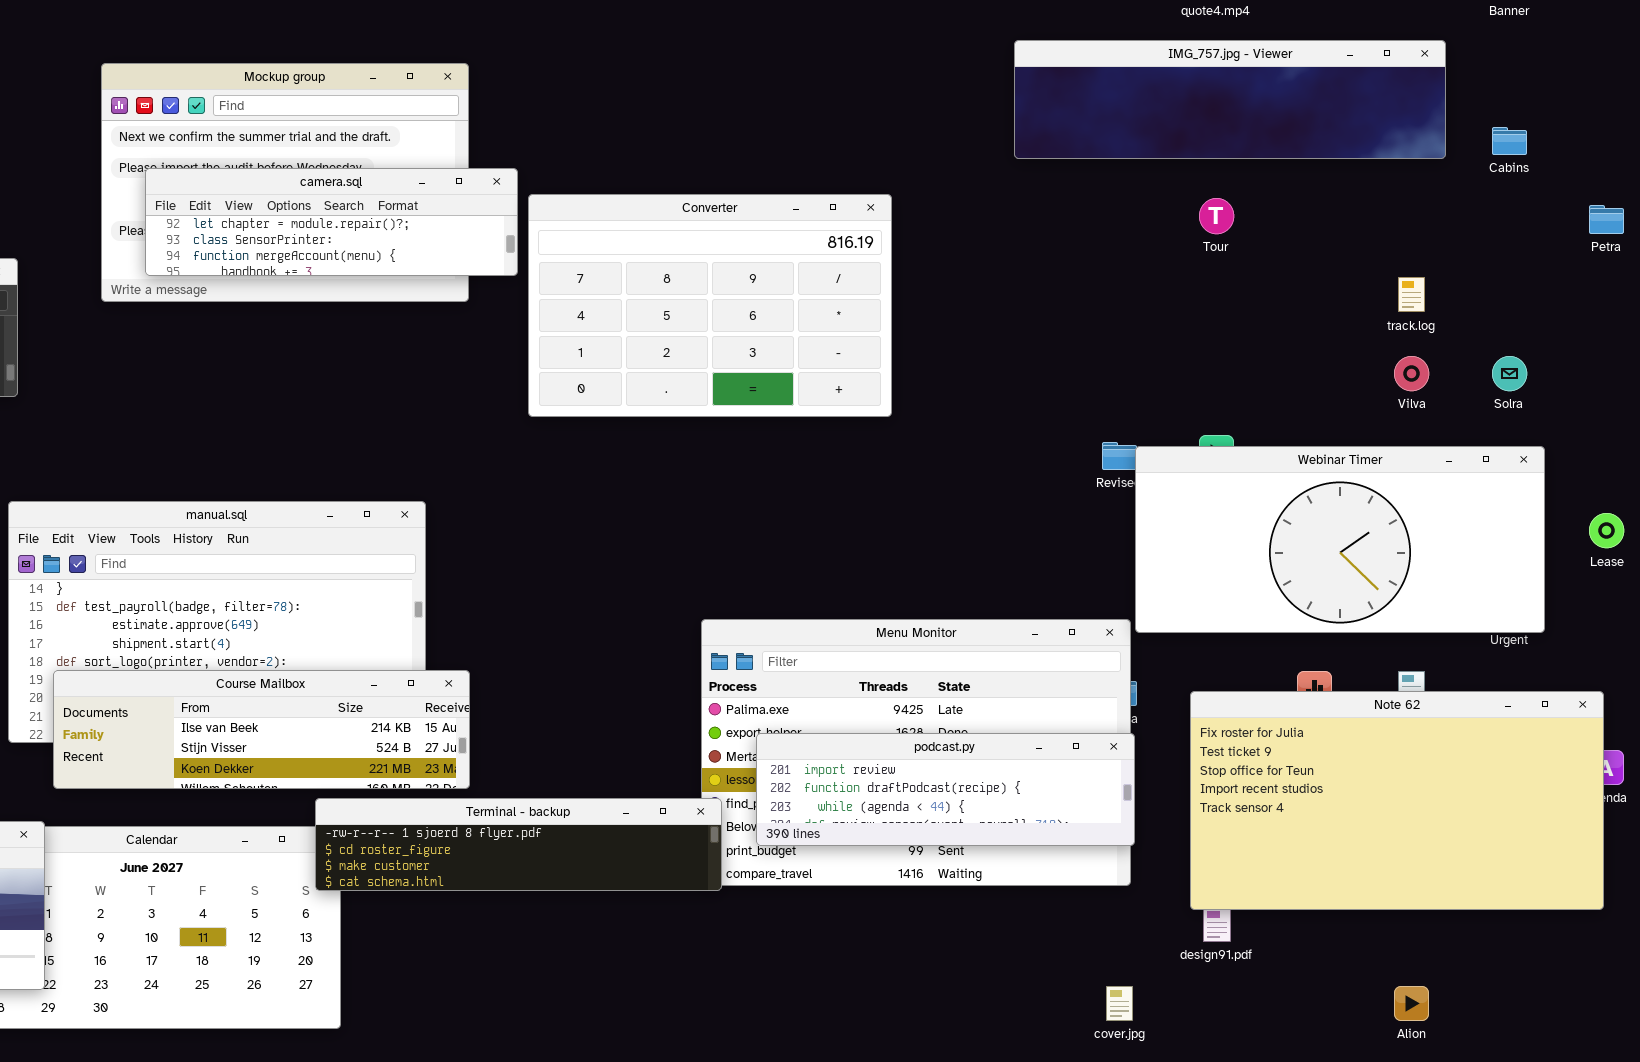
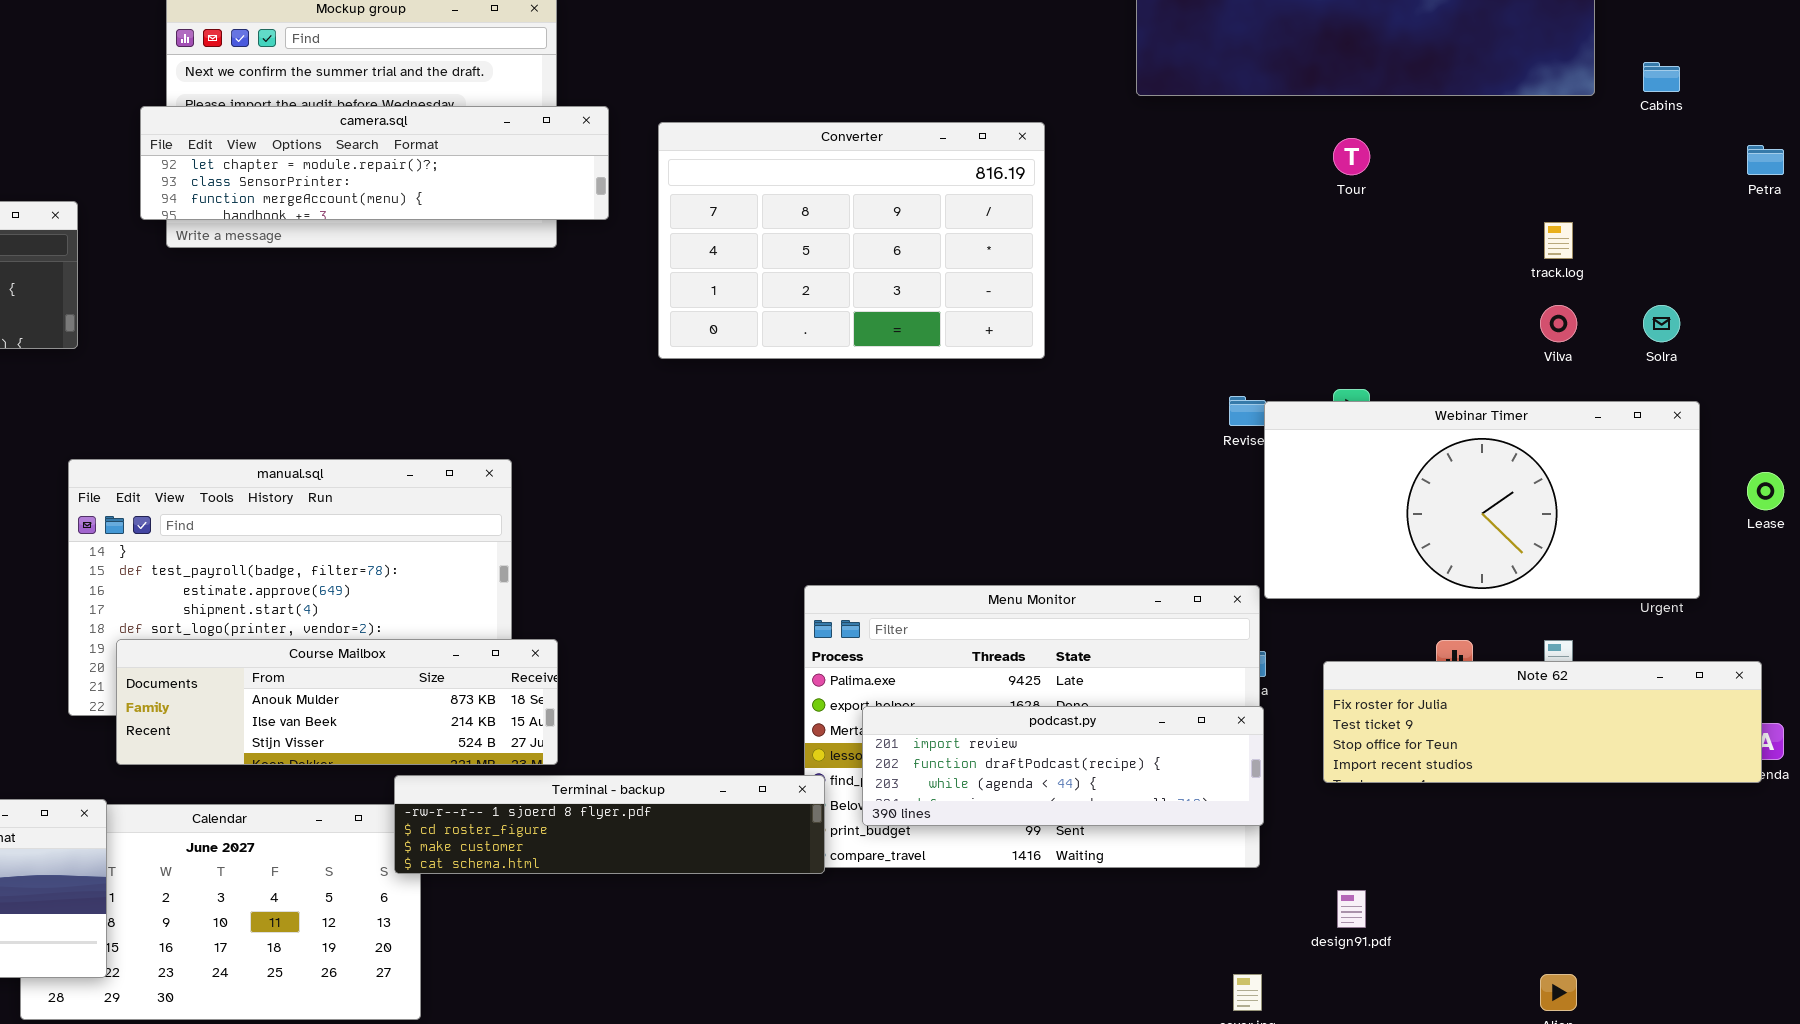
camera.sql: [145,168,518,276] -> [140,106,609,220], resized
Converter: [528,194,892,417] -> [658,122,1045,359], moved
Course Mailbox: [53,670,470,789] -> [116,639,558,765], scrolled up 1 row
Note 62: [1190,691,1604,910] -> [1323,661,1762,783], resized

